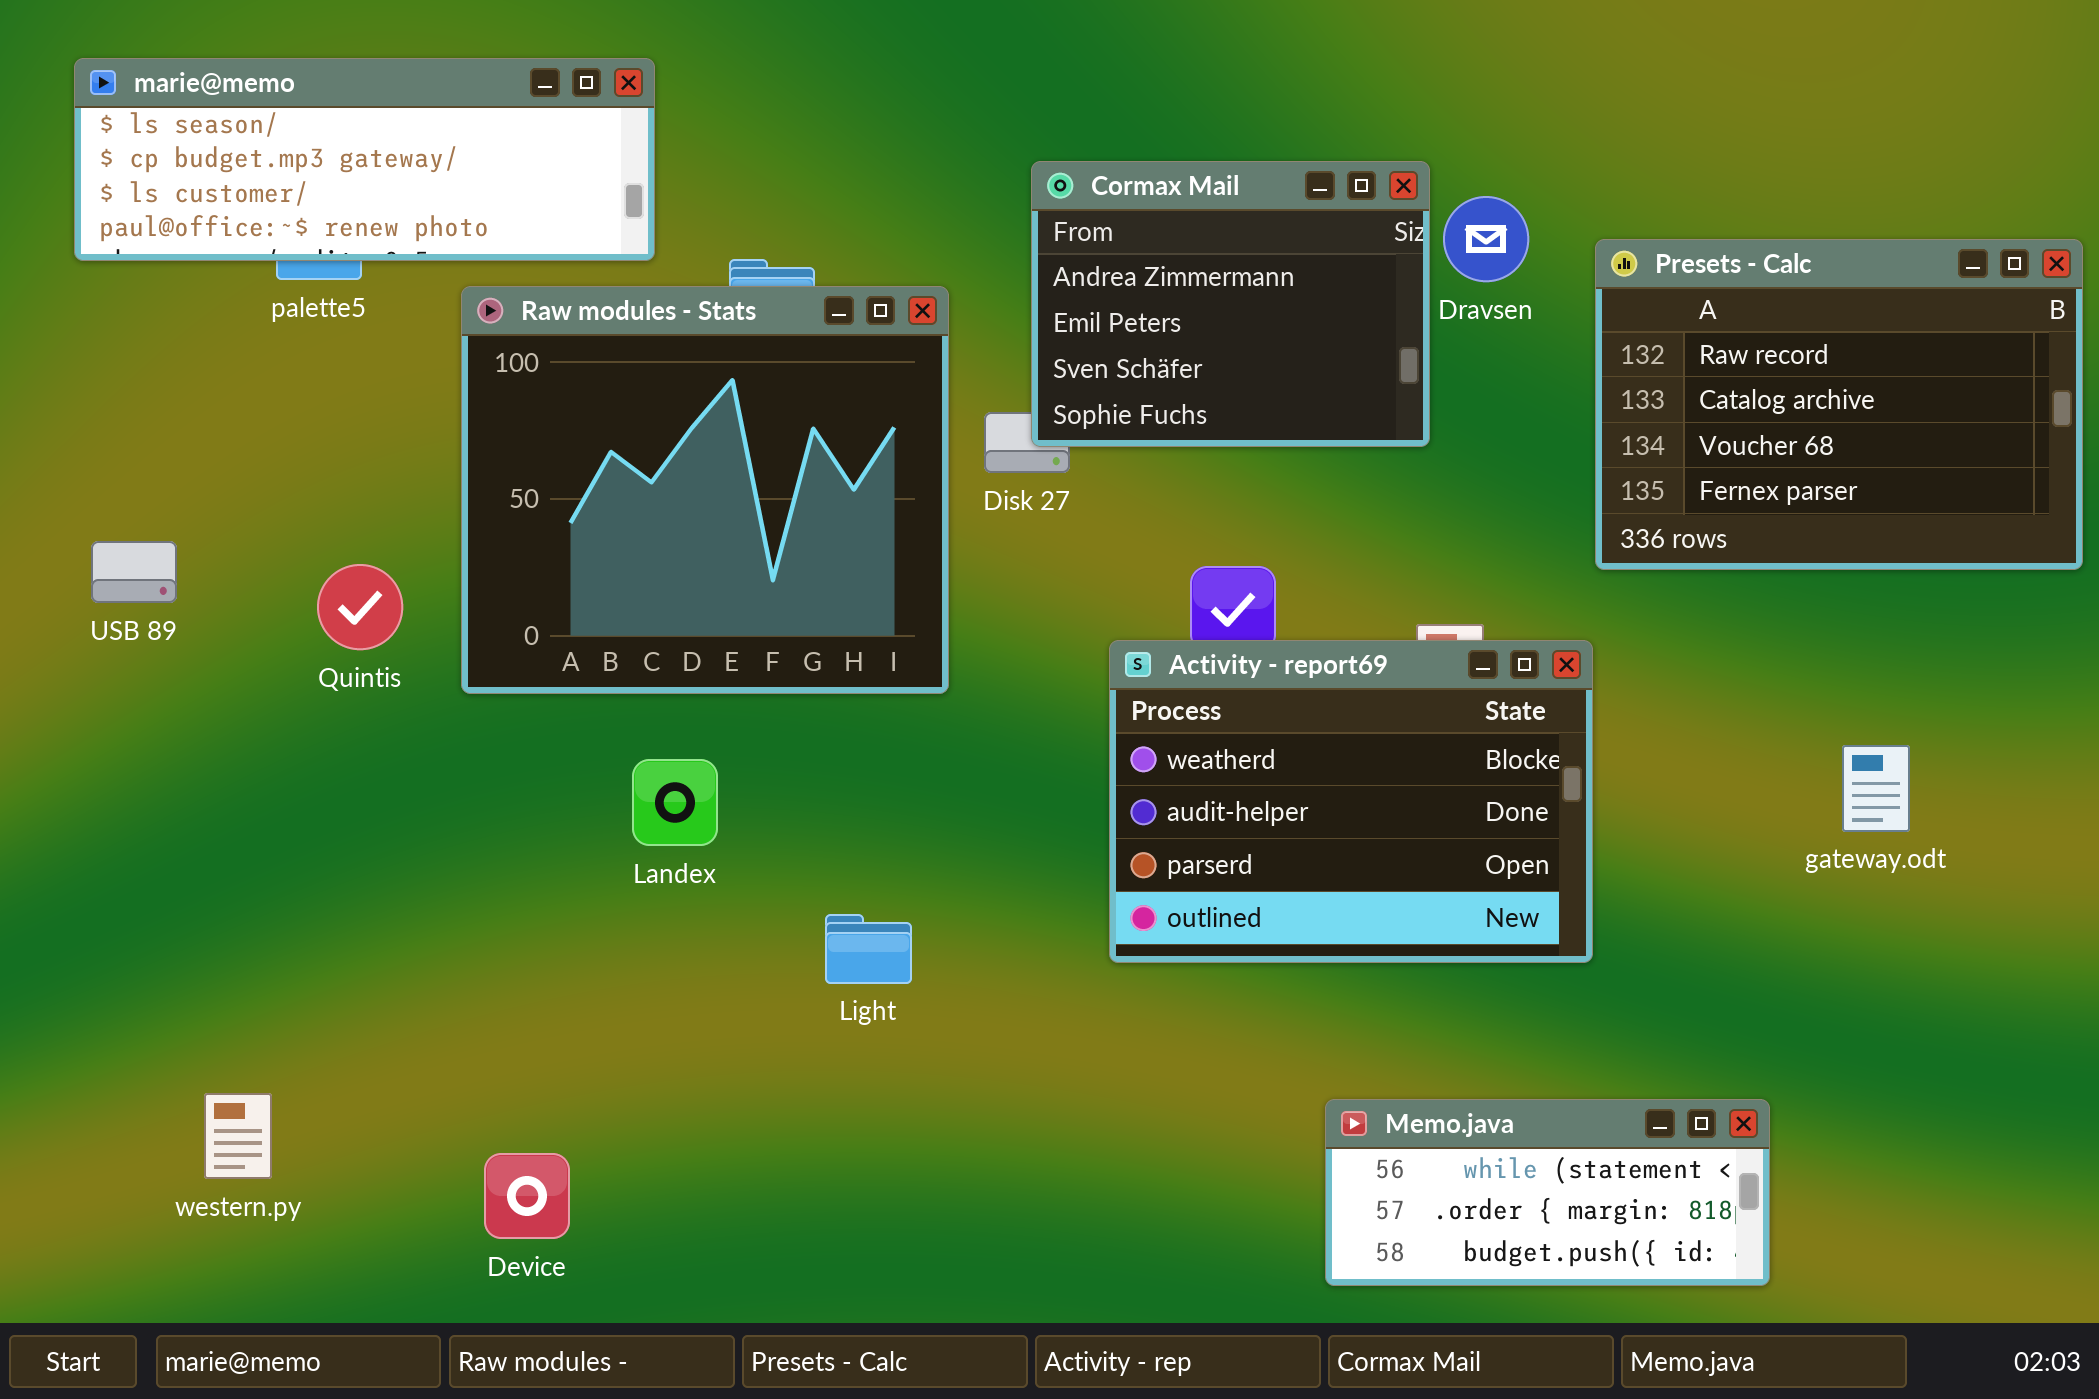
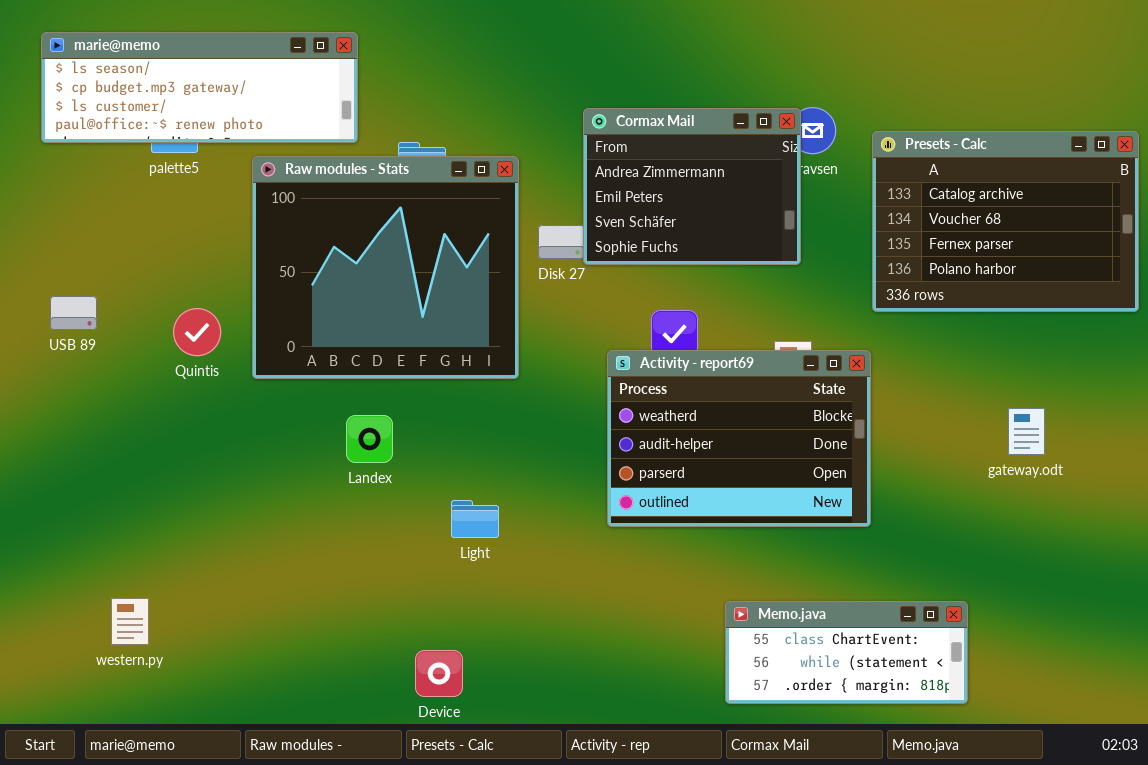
Cormax Mail: [1031,161,1430,447] -> [583,108,801,265], moved
Presets - Calc: [1595,239,2083,570] -> [872,131,1139,312], scrolled down 1 row
Memo.java: [1325,1099,1770,1286] -> [725,601,968,704], scrolled up 1 row
Device: [484,1153,570,1239] -> [415,650,463,697], moved

